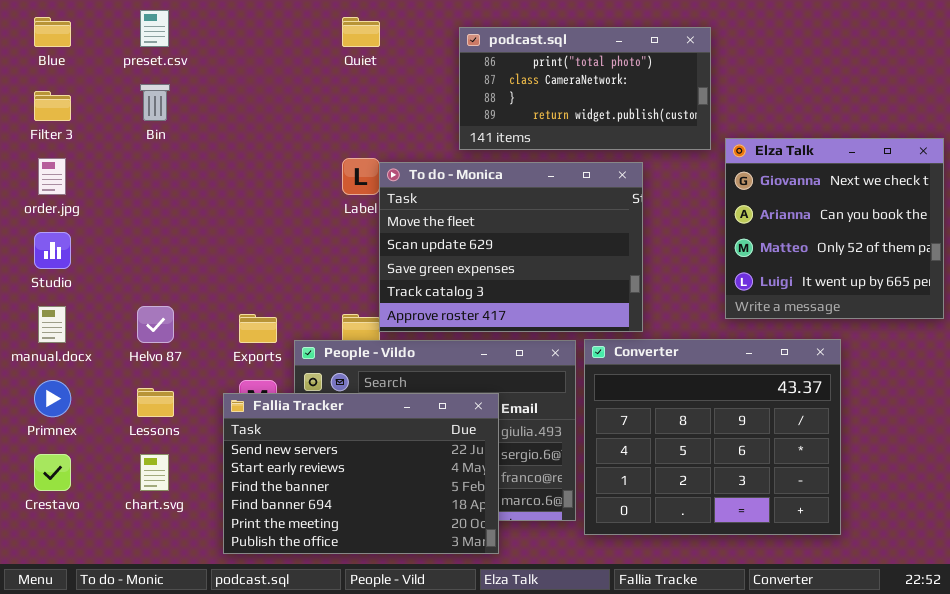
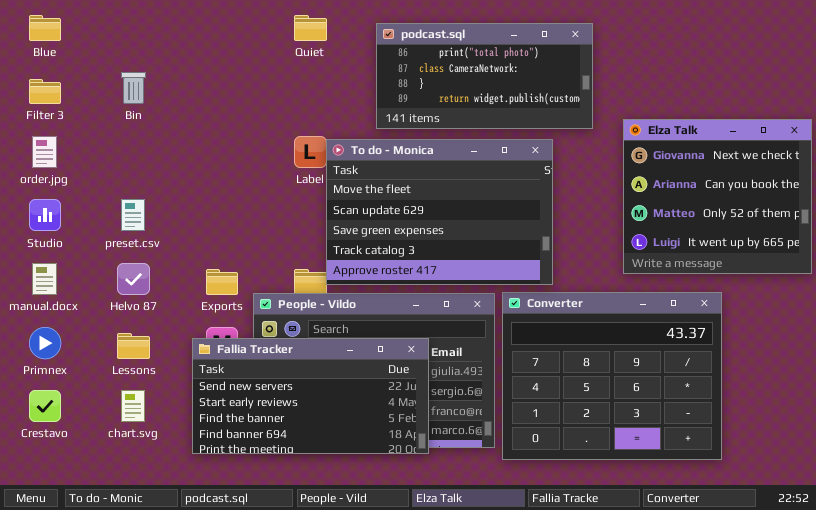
preset.csv: [140,10,169,47] -> [121,199,145,231], moved
podcast.sql: [459,27,711,150] -> [376,23,593,129], moved
Fallia Tracker: [223,393,499,554] -> [192,338,429,454], resized

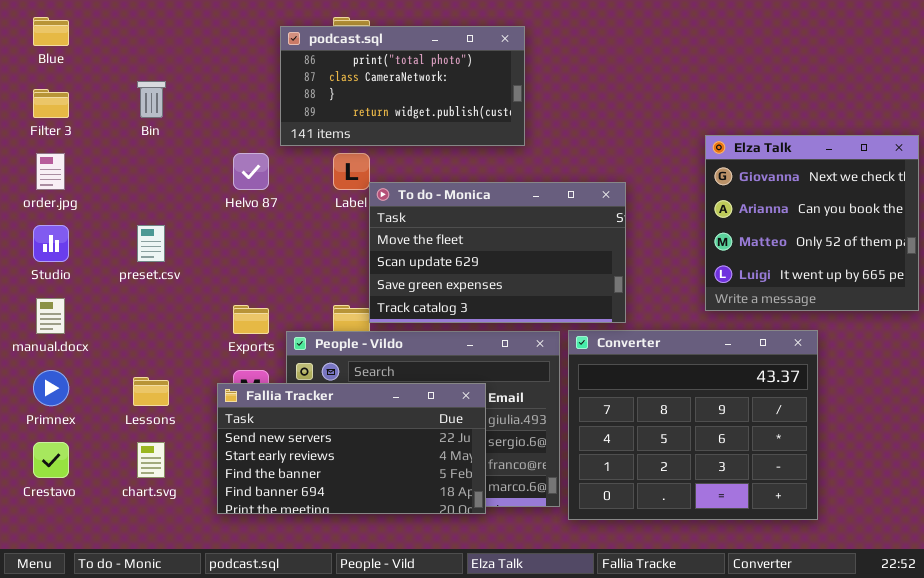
podcast.sql: [376,23,593,129] -> [280,26,525,146], moved
To do - Monica: [326,139,553,285] -> [369,182,626,323], resized
Helvo 87: [117,263,150,295] -> [233,153,269,190], moved

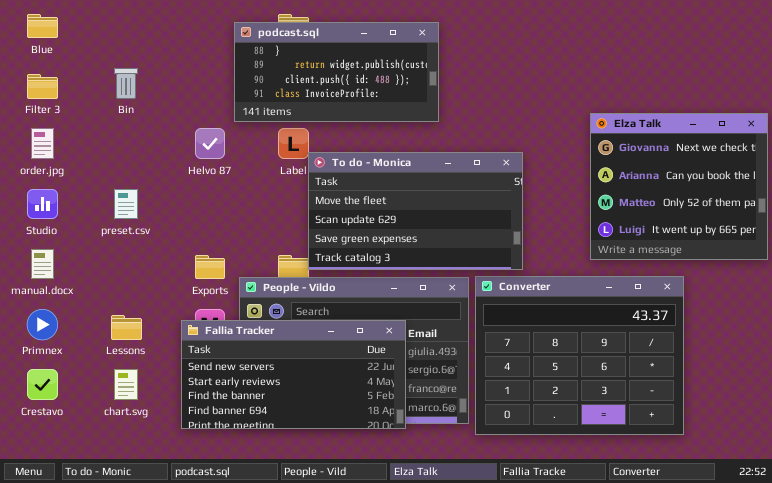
podcast.sql: [280,26,525,146] -> [234,22,439,122], scrolled down 2 rows

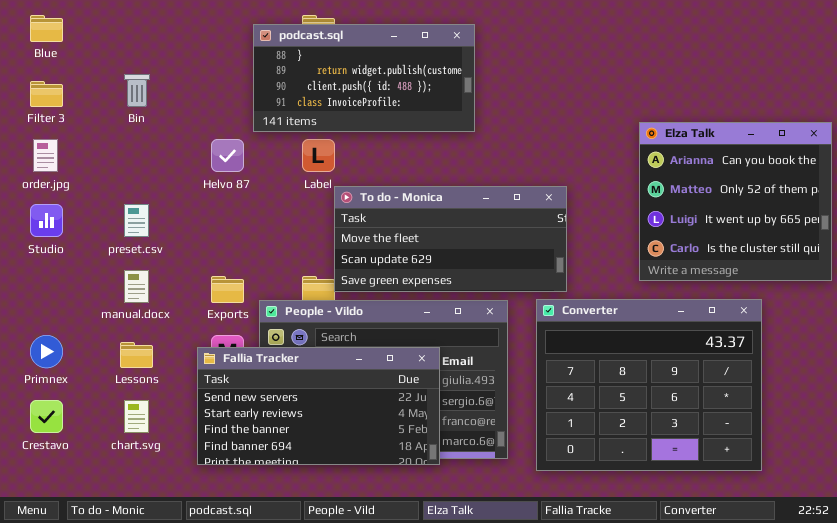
Elza Talk: [590,113,768,260] -> [639,122,832,281], scrolled down 1 row
To do - Monica: [308,152,523,270] -> [334,186,567,292], resized
manual.docx: [31,249,54,279] -> [124,270,149,303], moved
Converter: [475,276,684,435] -> [536,299,762,471], moved

